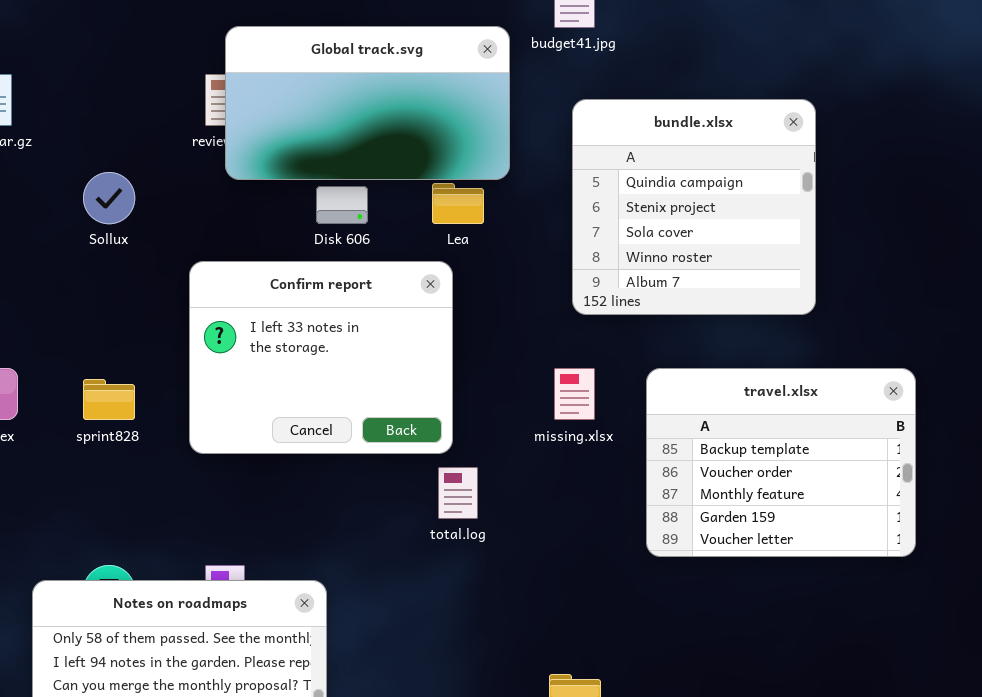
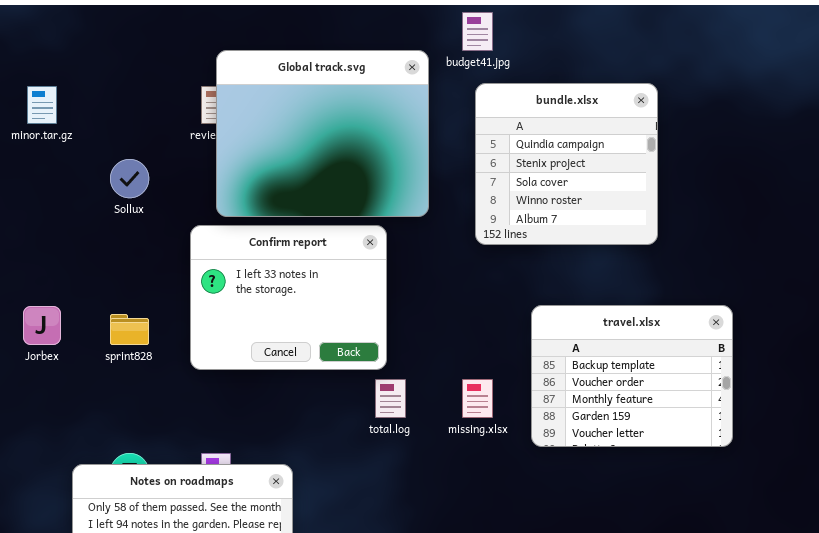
Global track.svg: [225,26,510,180] -> [216,50,429,217], resized
bundle.xlsx: [572,99,816,315] -> [475,83,658,245], moved
missing.xlsx: [554,368,595,420] -> [462,379,493,418], moved

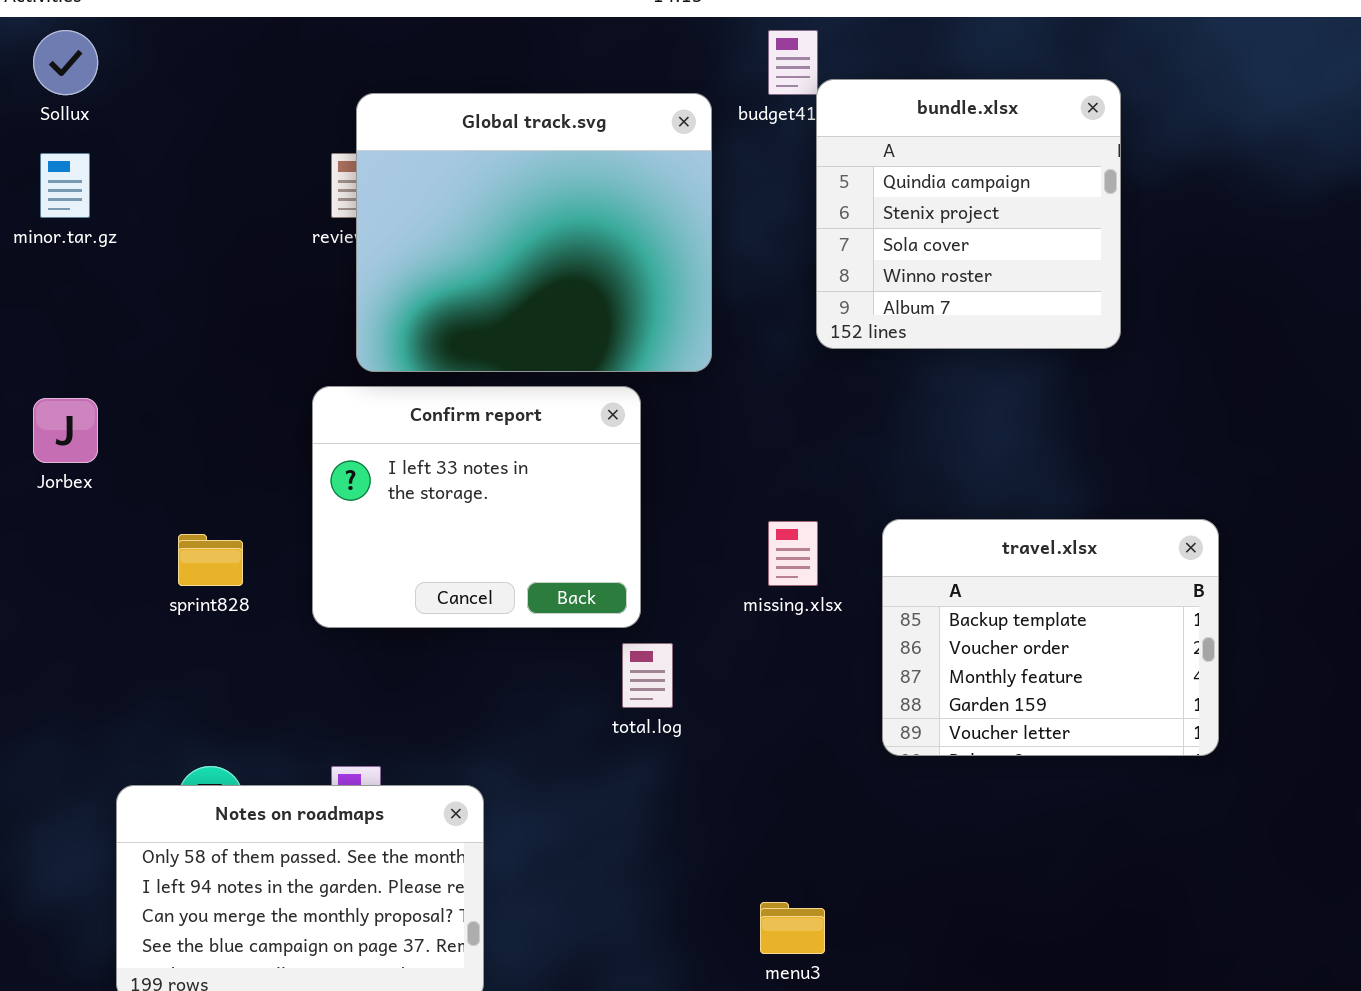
bundle.xlsx: [475,83,658,245] -> [816,79,1121,349], moved
Sollux: [110,159,149,198] -> [33,30,98,95], moved
Jorbex: [23,306,61,345] -> [33,398,98,463], moved
missing.xlsx: [462,379,493,418] -> [768,521,818,586], moved

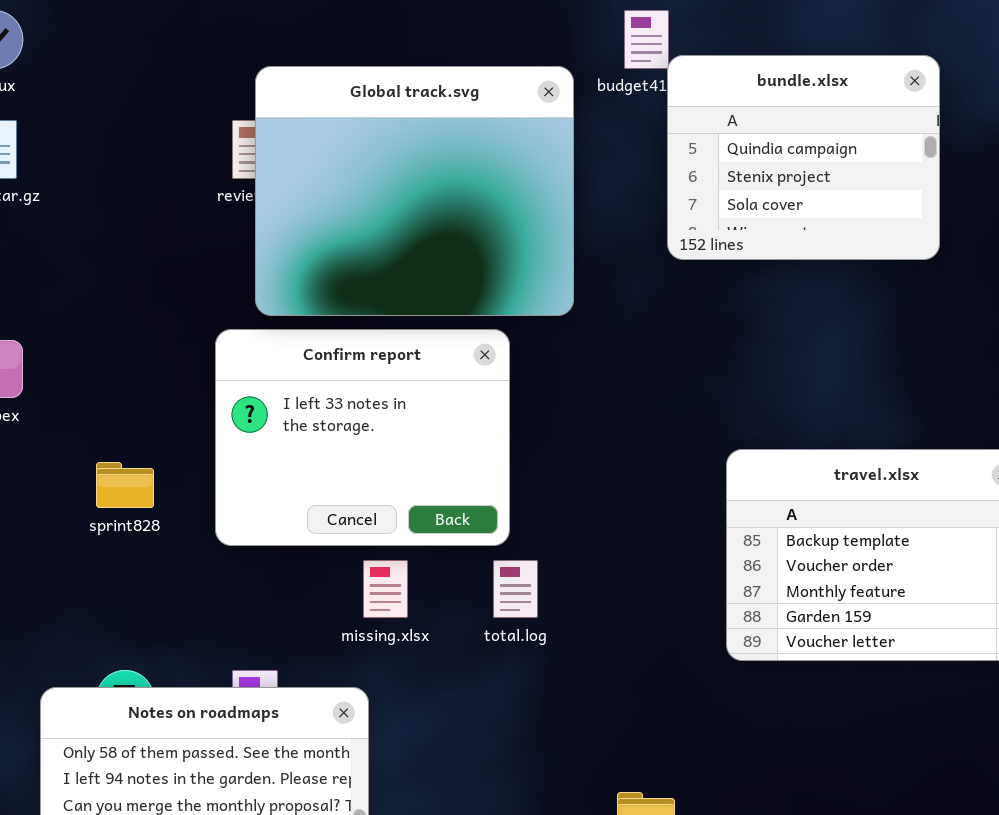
bundle.xlsx: [816,79,1121,349] -> [667,55,940,260], resized
missing.xlsx: [768,521,818,586] -> [363,560,408,618], moved

